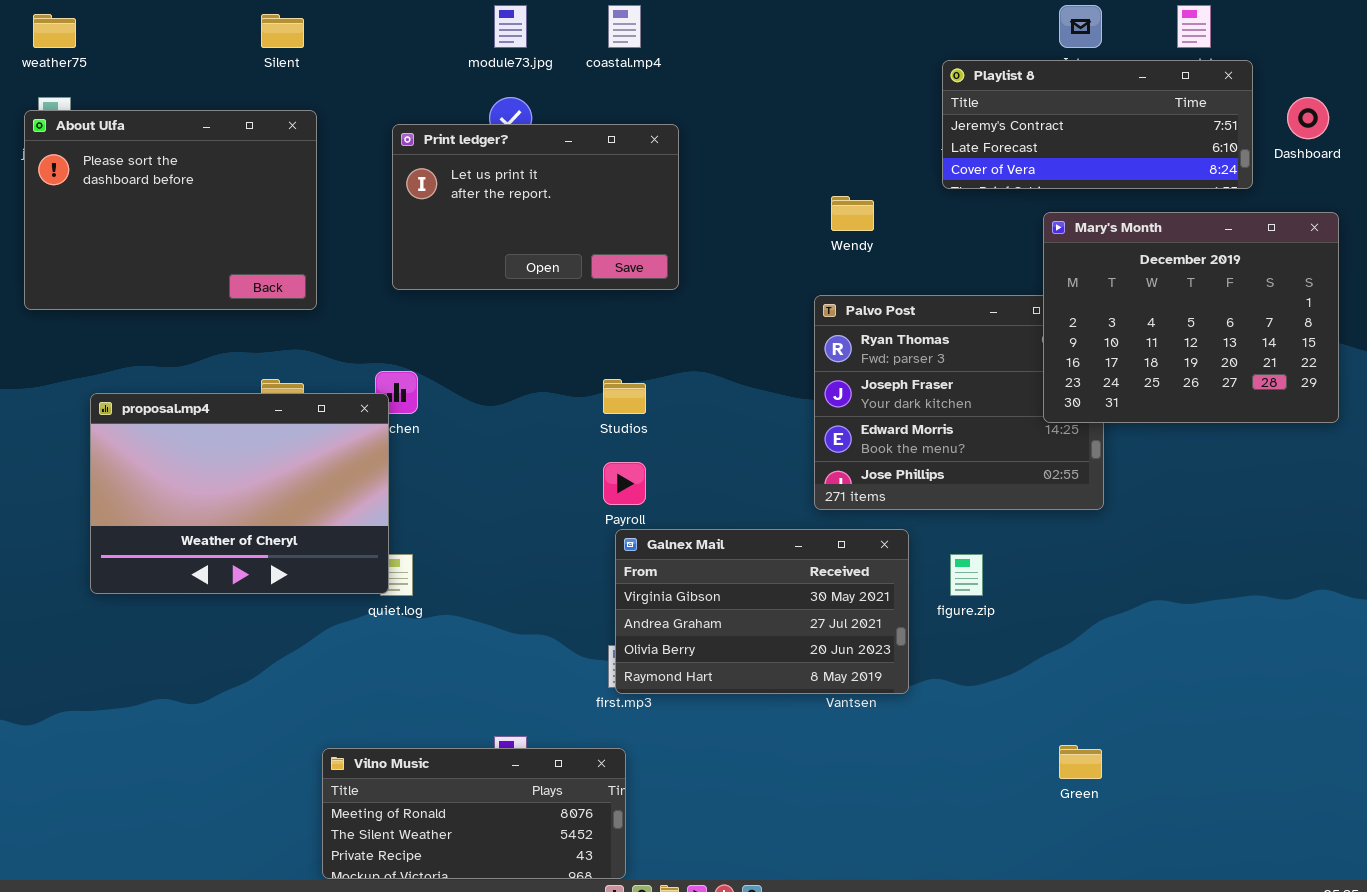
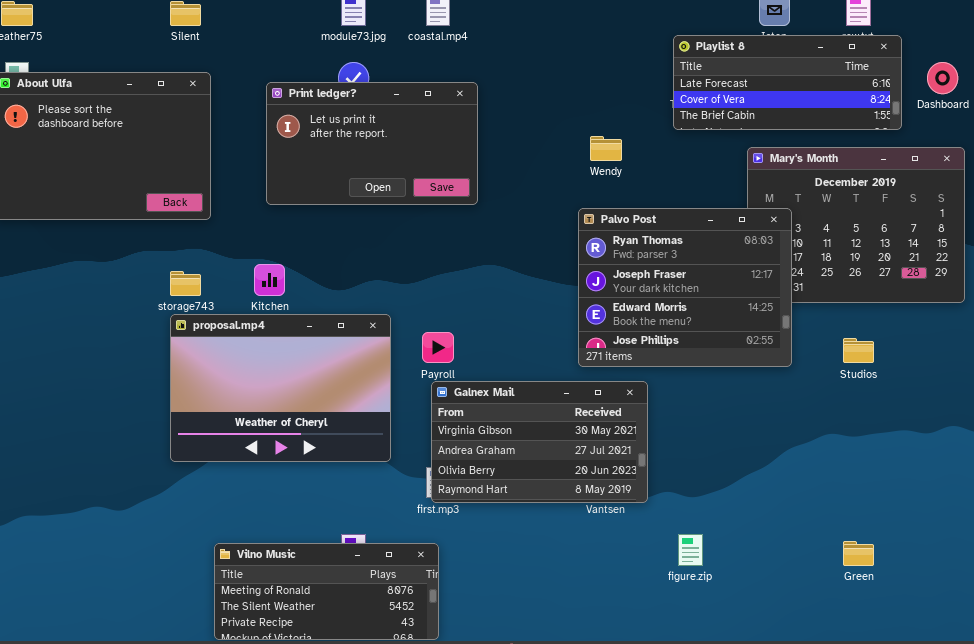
Playlist 8: [942,60,1253,189] -> [673,35,902,130], scrolled down 1 row
Palvo Post: [814,295,1104,510] -> [578,208,792,367], raised
Studios: [603,379,646,414] -> [843,338,874,363], moved
proposal.mp4: [90,393,389,594] -> [170,314,391,462], moved
figure.zip: [950,554,983,596] -> [678,534,703,566], moved
Green: [1059,745,1102,779] -> [843,541,874,566], moved

